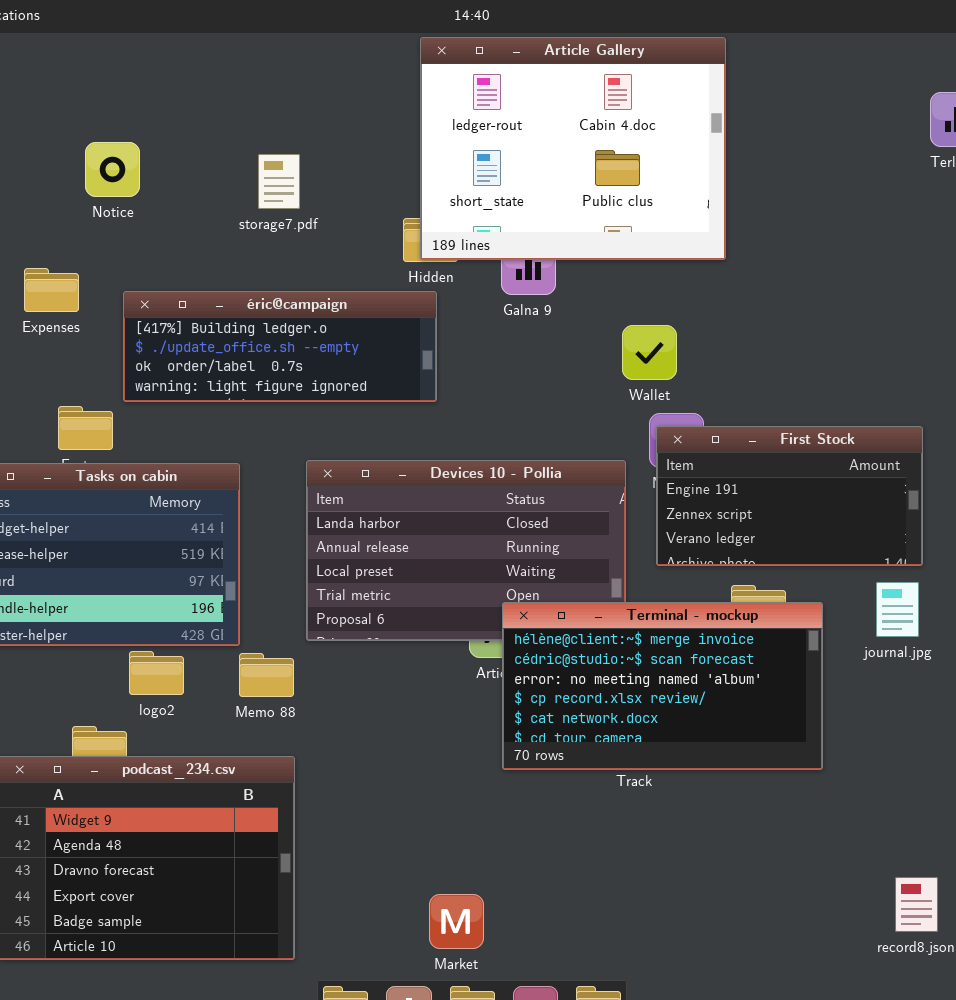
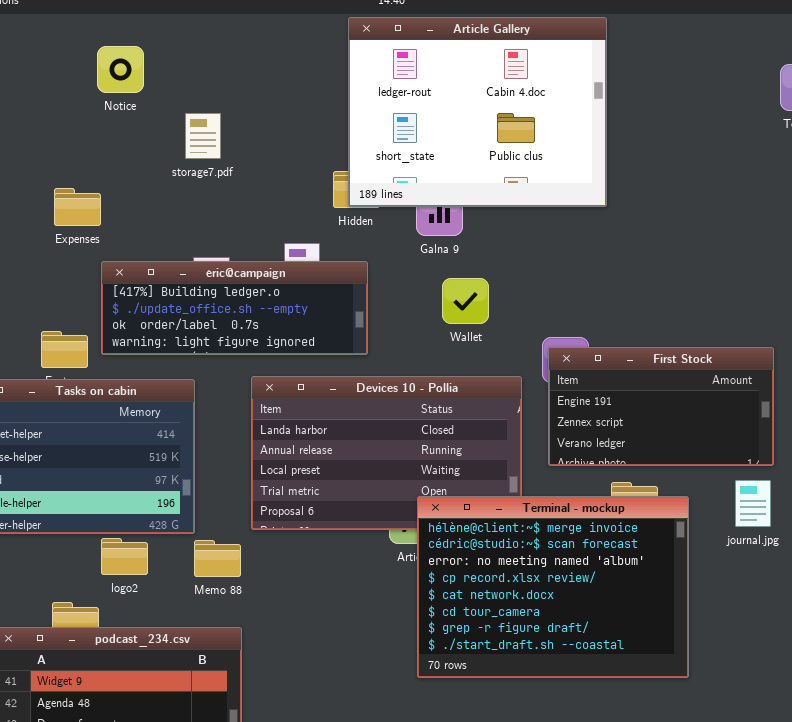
Notice: [85,142,140,197] -> [97,46,144,93], moved
storage7.pdf: [258,154,300,209] -> [185,113,221,159], moved
Expenses: [24,268,79,312] -> [54,188,101,226], moved
éric@campaign: [123,291,437,402] -> [101,261,368,355], moved
Wallet: [622,325,677,380] -> [442,278,489,324], moved
Terminal - mockup: [502,602,823,770] -> [417,496,689,678], resized

